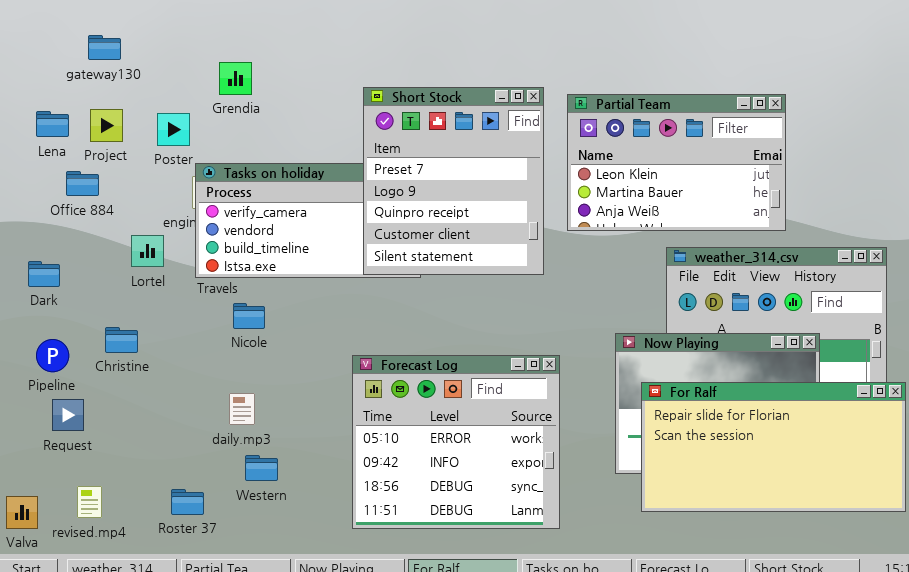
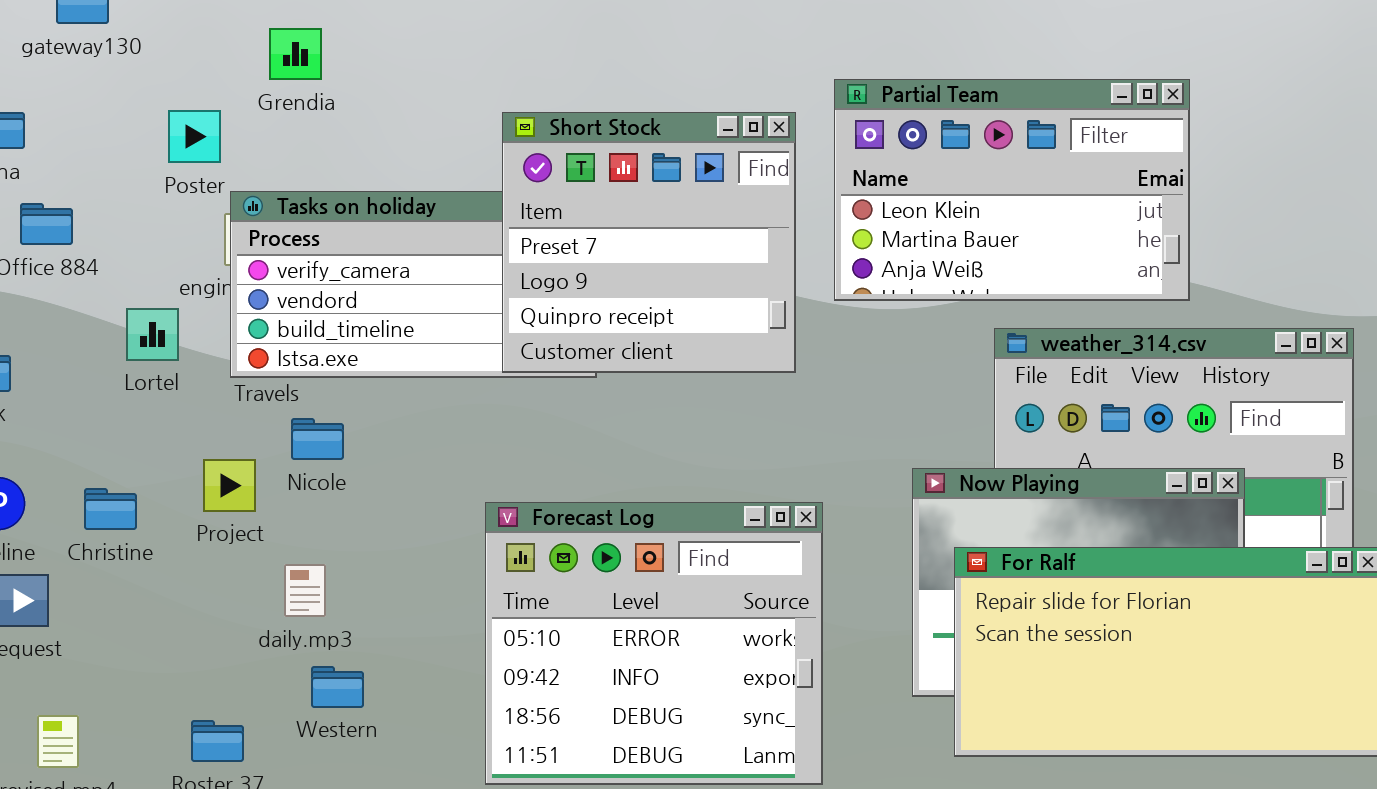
Short Stock: [363,87,544,275] -> [502,112,796,373], resized
Project: [90,109,123,142] -> [203,459,256,512], moved
Christine: [105,327,138,353] -> [84,488,137,530], moved

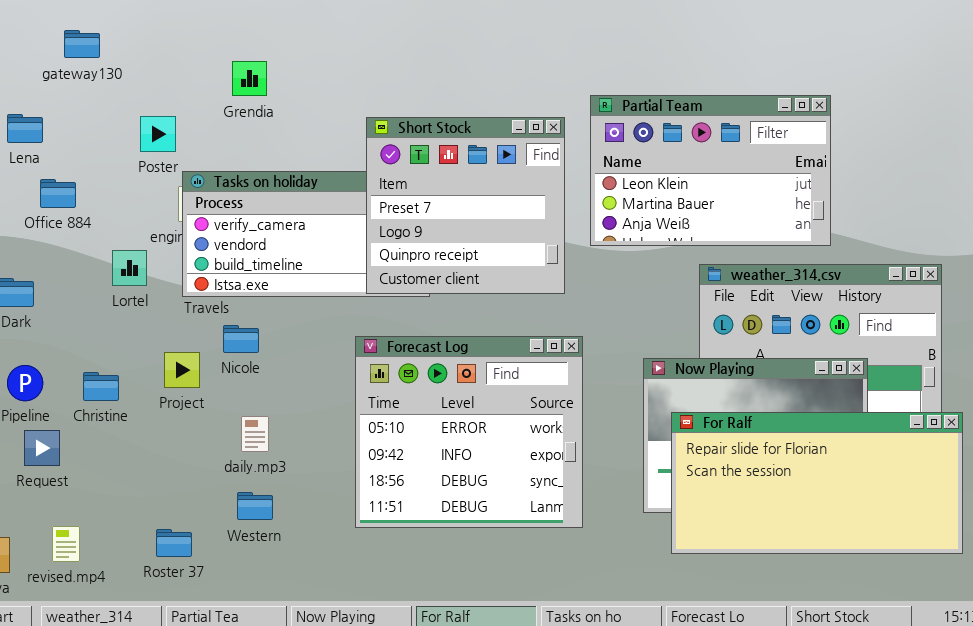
Grendia: [269,28,322,80] -> [232,61,267,96], moved
Forecast Log: [485,502,823,785] -> [355,336,583,528], moved
daily.mp3: [284,564,326,617] -> [241,416,269,452], moved

